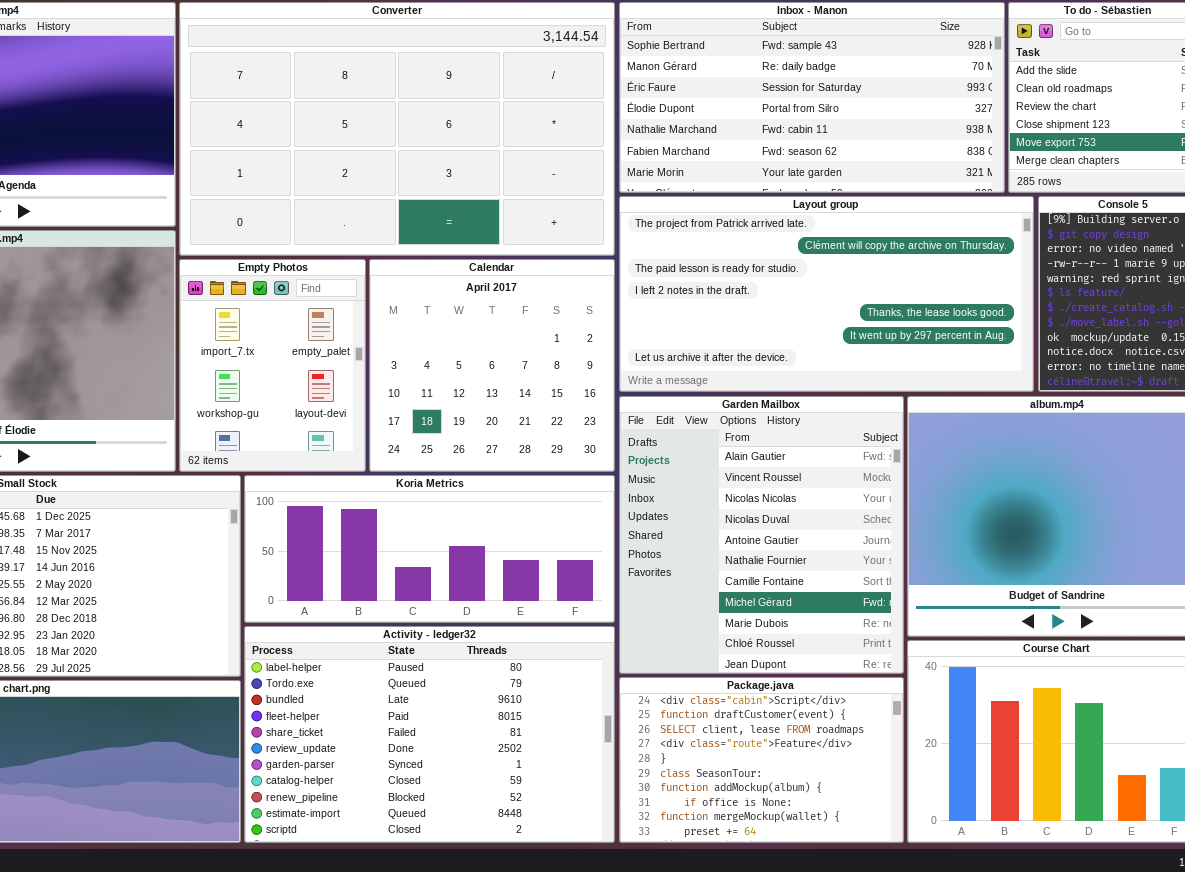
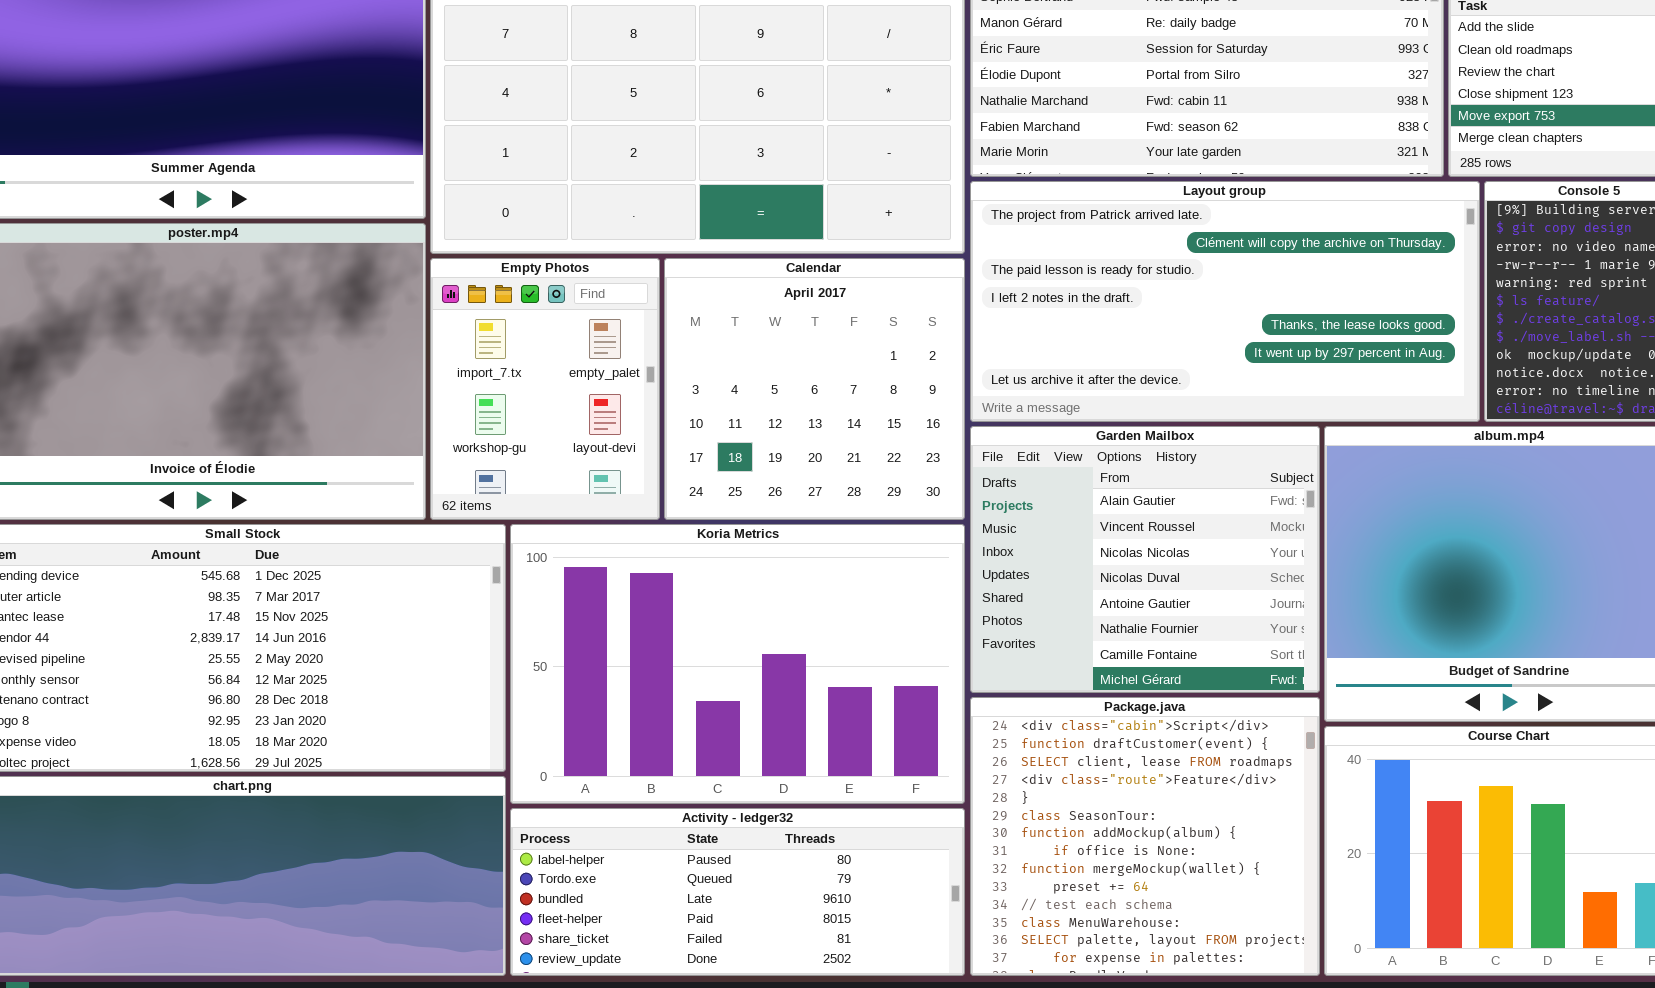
Garden Mailbox: [619,396,904,674] -> [970,426,1320,693], resized
Koria Metrics: [244,475,615,623] -> [510,524,965,804], resized
Activity - ledger32: [244,626,615,843] -> [510,808,965,976], resized
Package.java: [619,677,904,843] -> [970,697,1320,976], resized

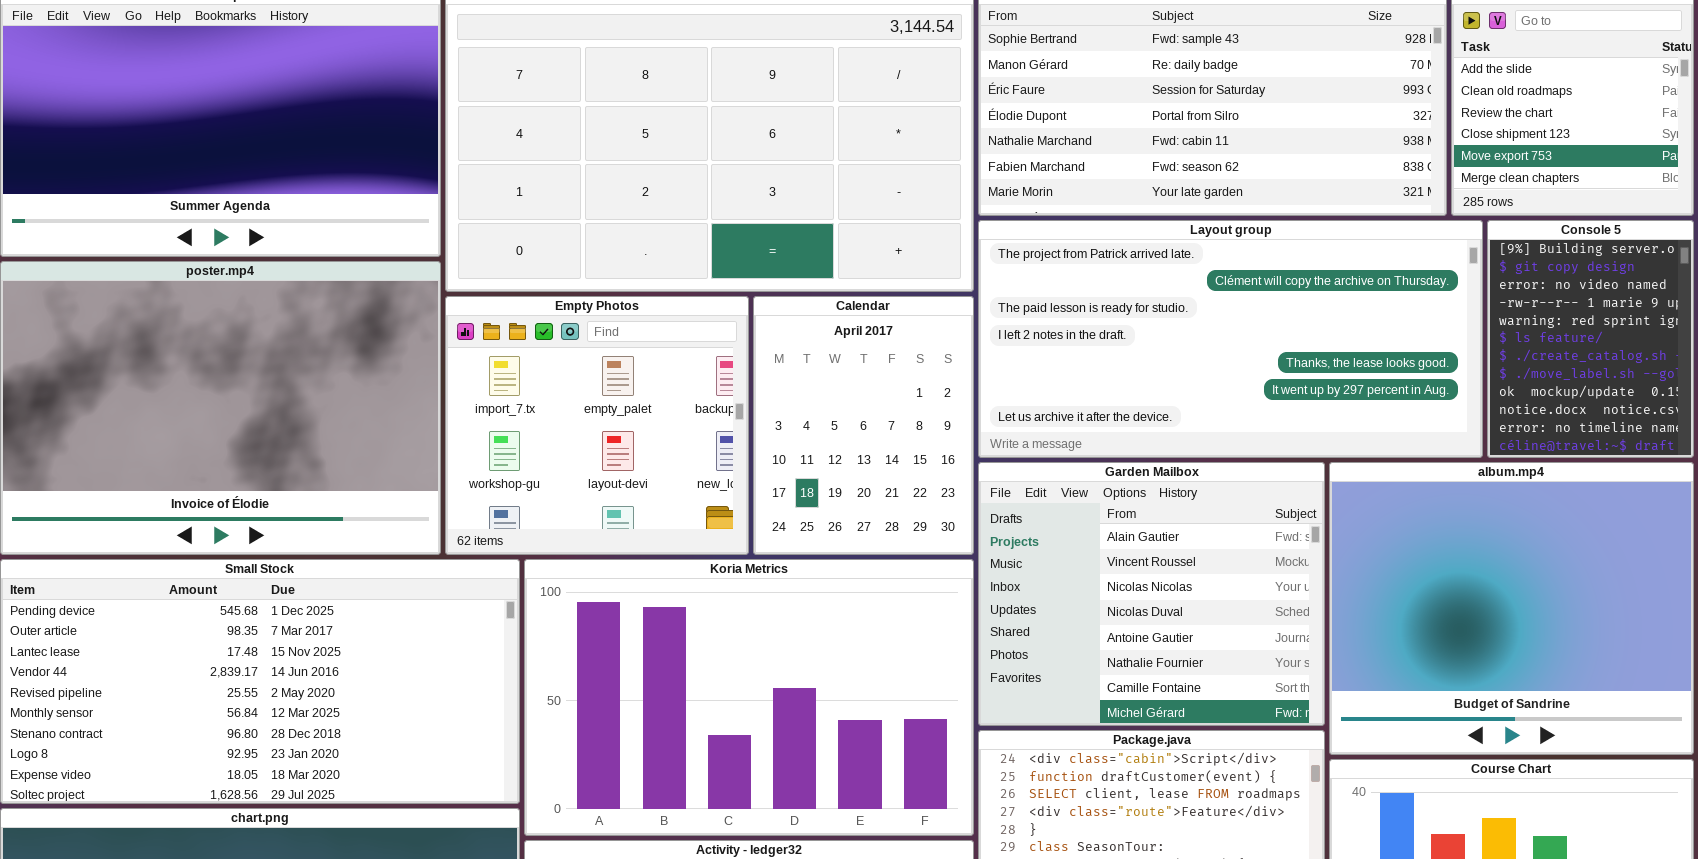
Empty Photos: [430,258,660,520] -> [445,296,749,555], resized
Calendar: [664,258,965,520] -> [753,296,974,555], resized

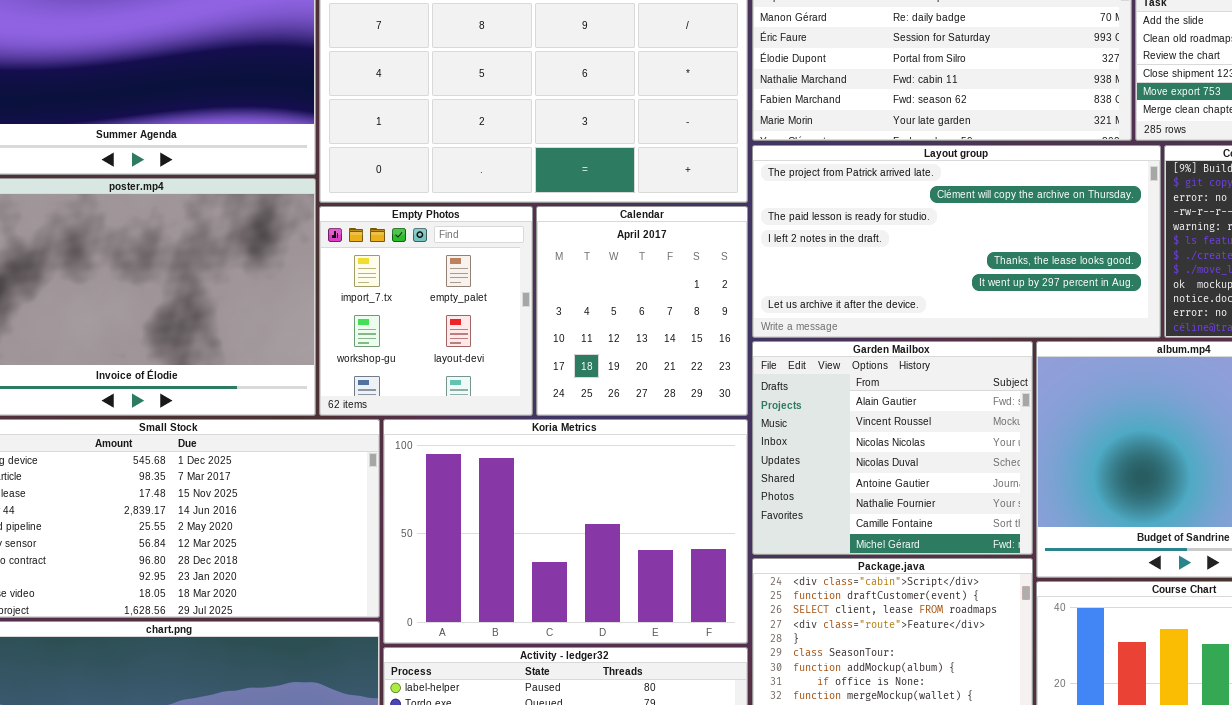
Empty Photos: [445,296,749,555] -> [319,206,533,416], resized
Calendar: [753,296,974,555] -> [536,206,748,416], resized

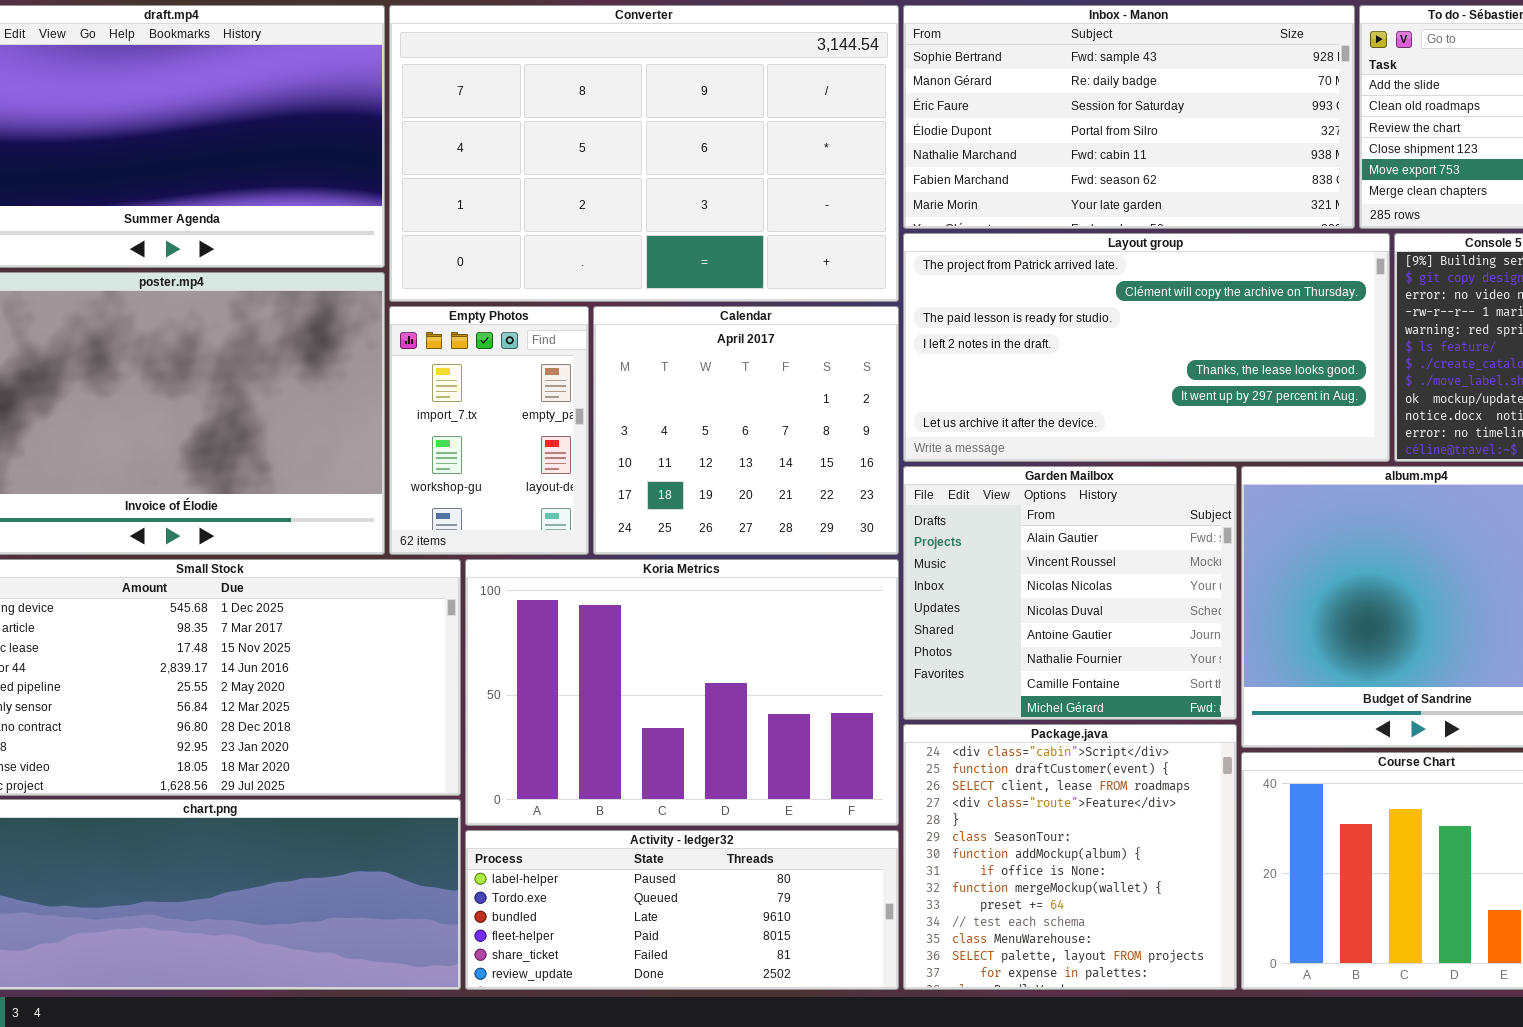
Empty Photos: [319,206,533,416] -> [389,306,589,555], resized
Calendar: [536,206,748,416] -> [593,306,899,555], resized

